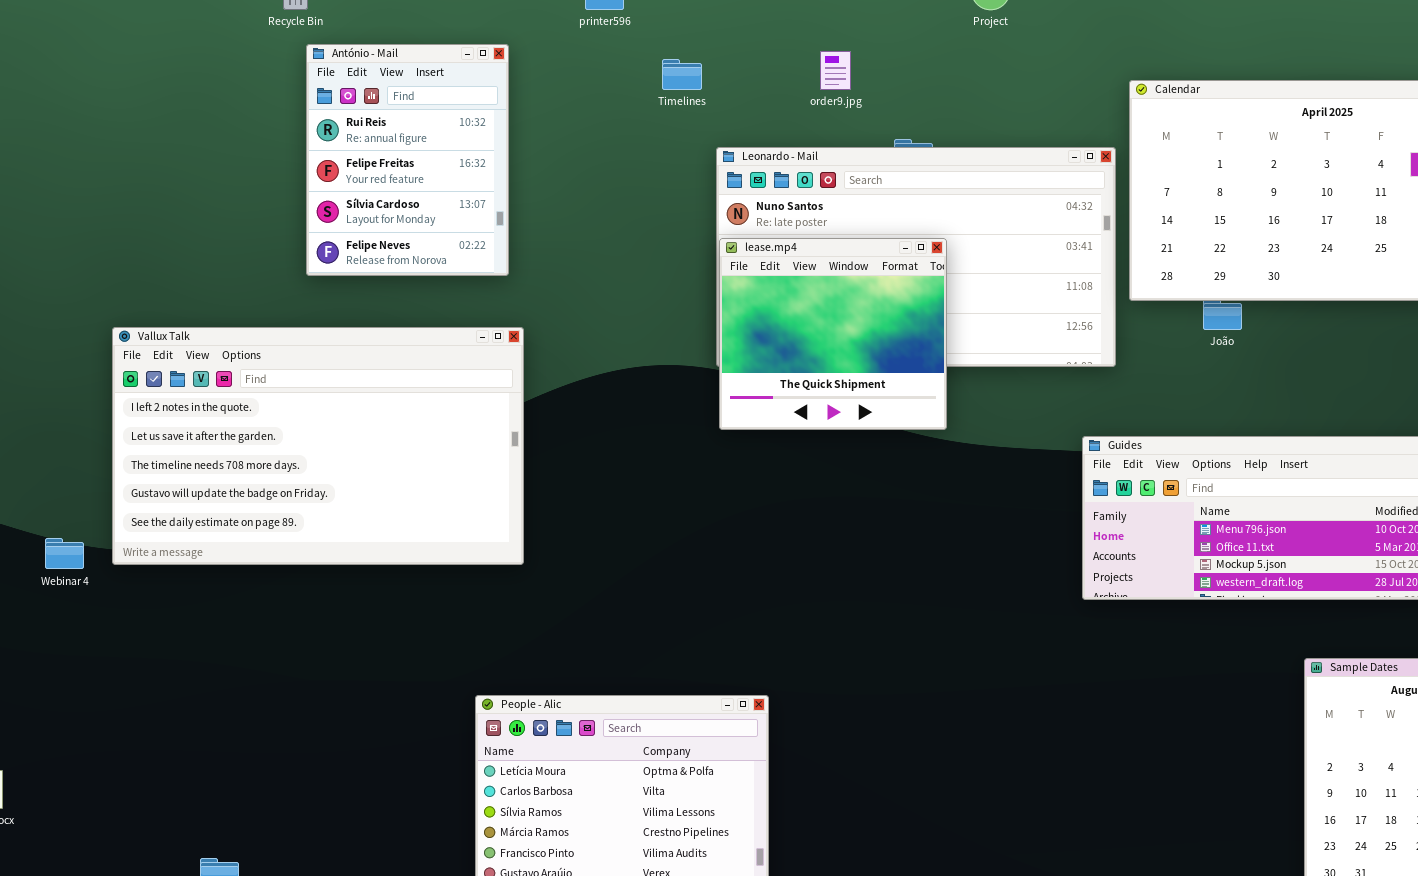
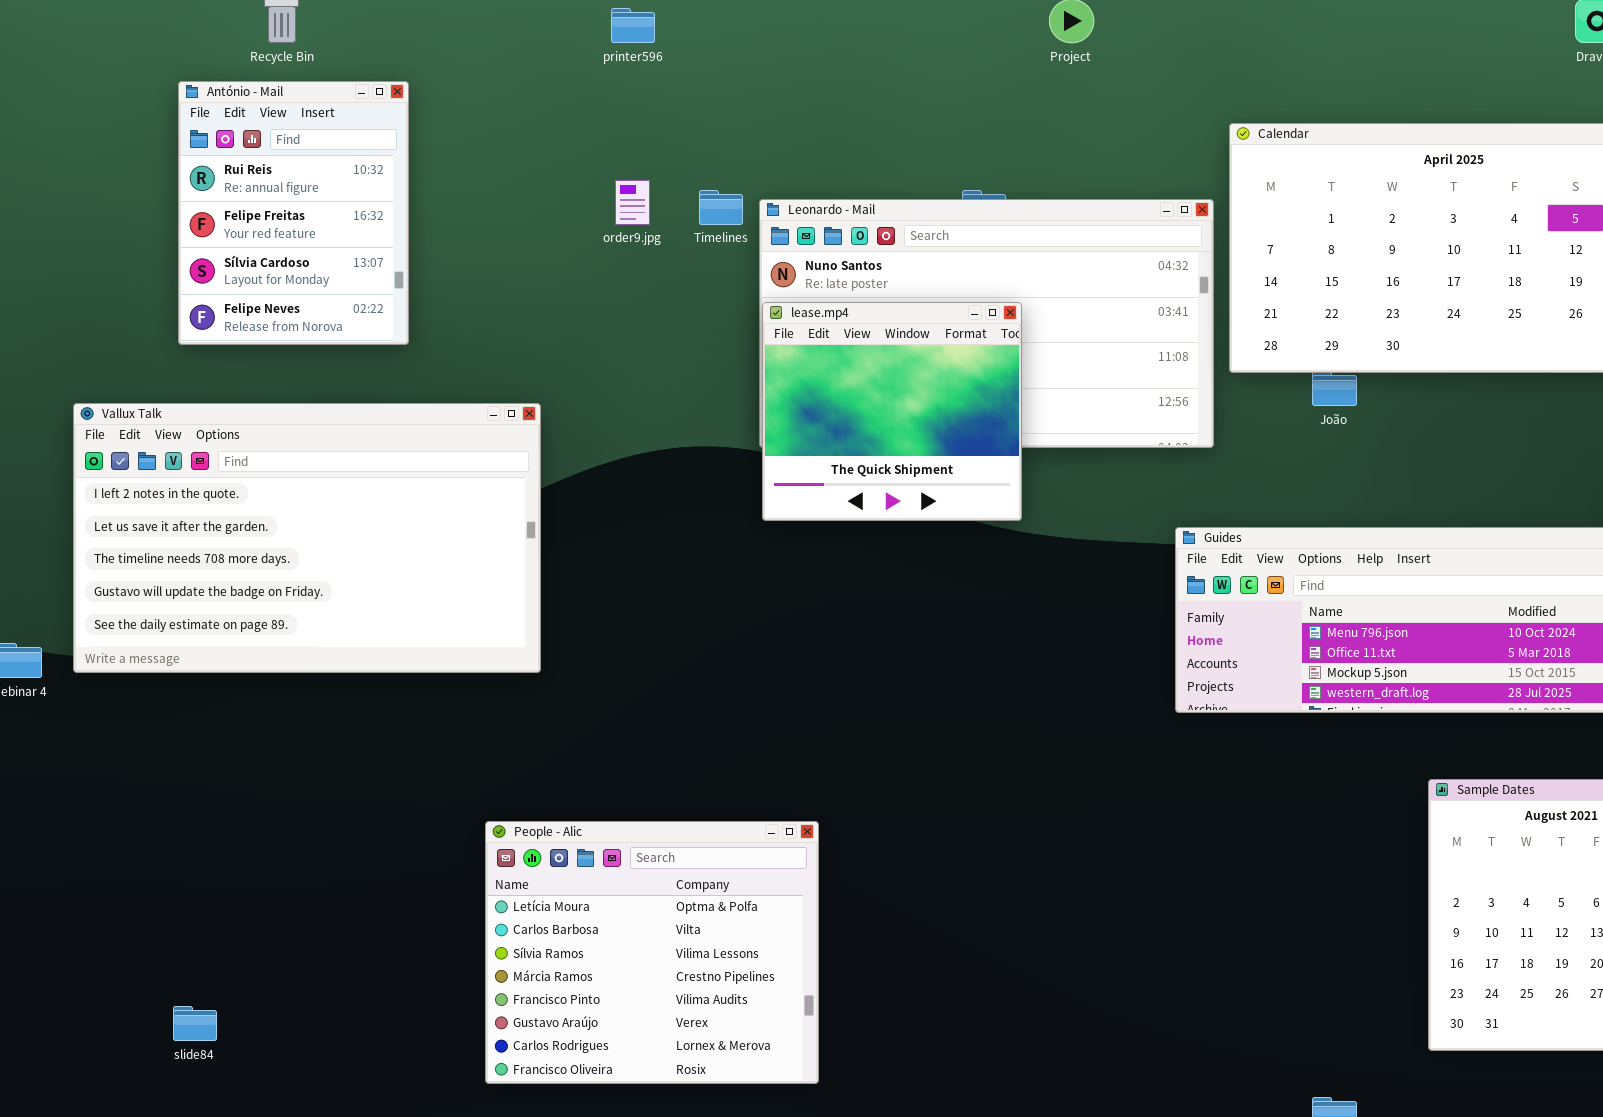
António - Mail: [306,44,509,276] -> [178,81,409,345], moved
order9.jpg: [820,51,851,90] -> [615,180,650,225], moved
Timelines: [662,59,702,90] -> [699,190,743,225], moved

